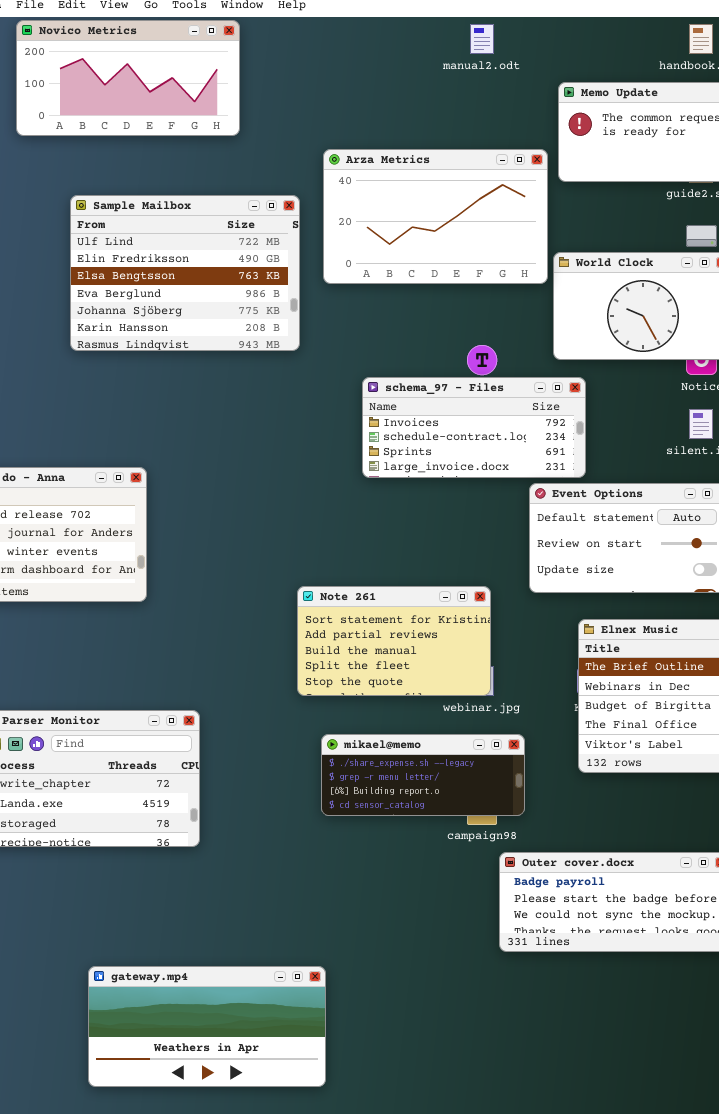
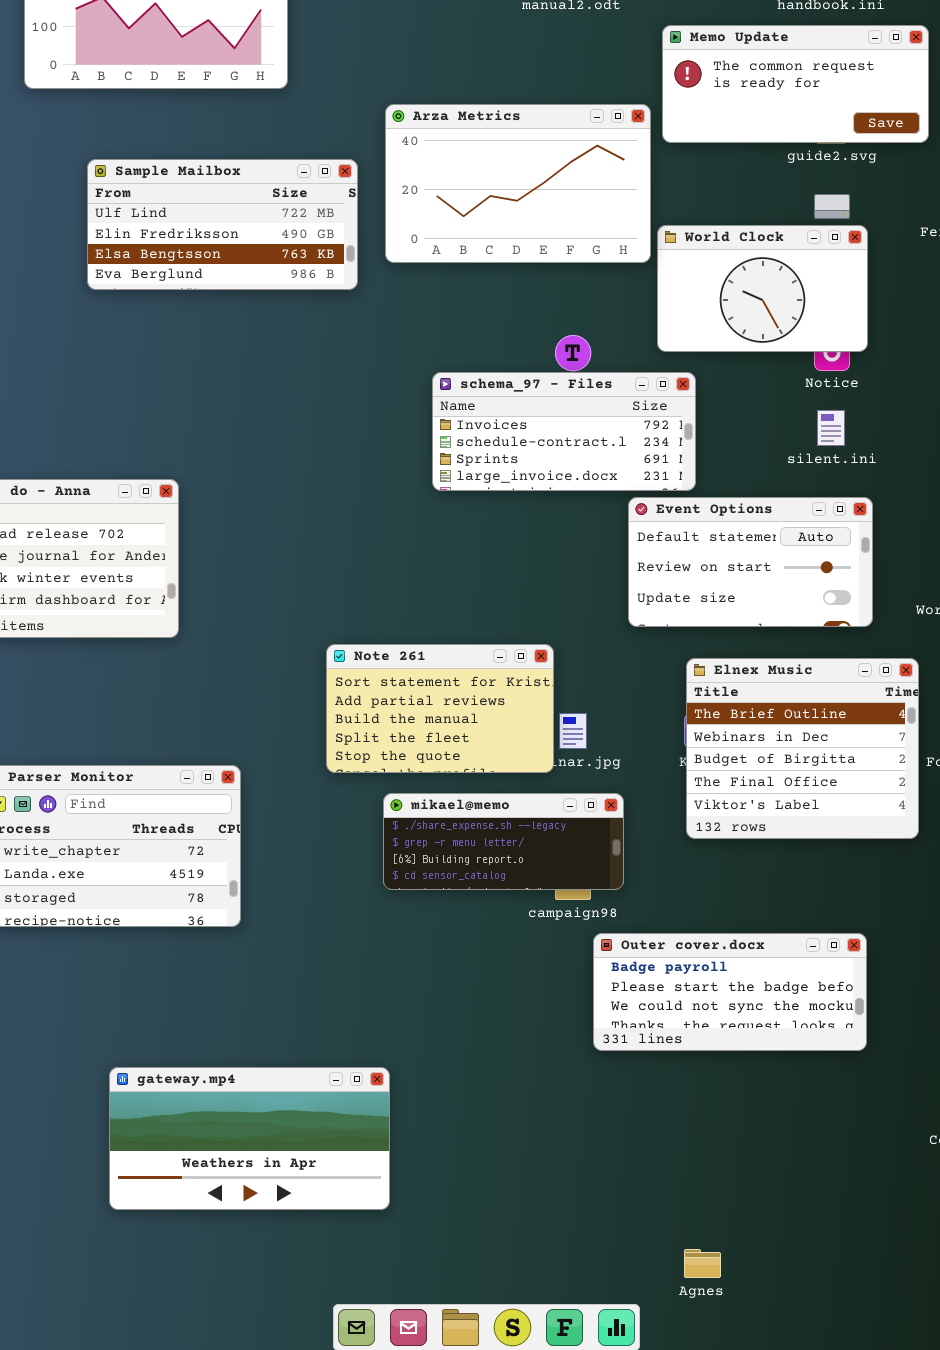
Sample Mailbox: [70,195,300,351] -> [87,159,358,290], resized
Note 261: [297,586,491,696] -> [326,644,554,773], moved

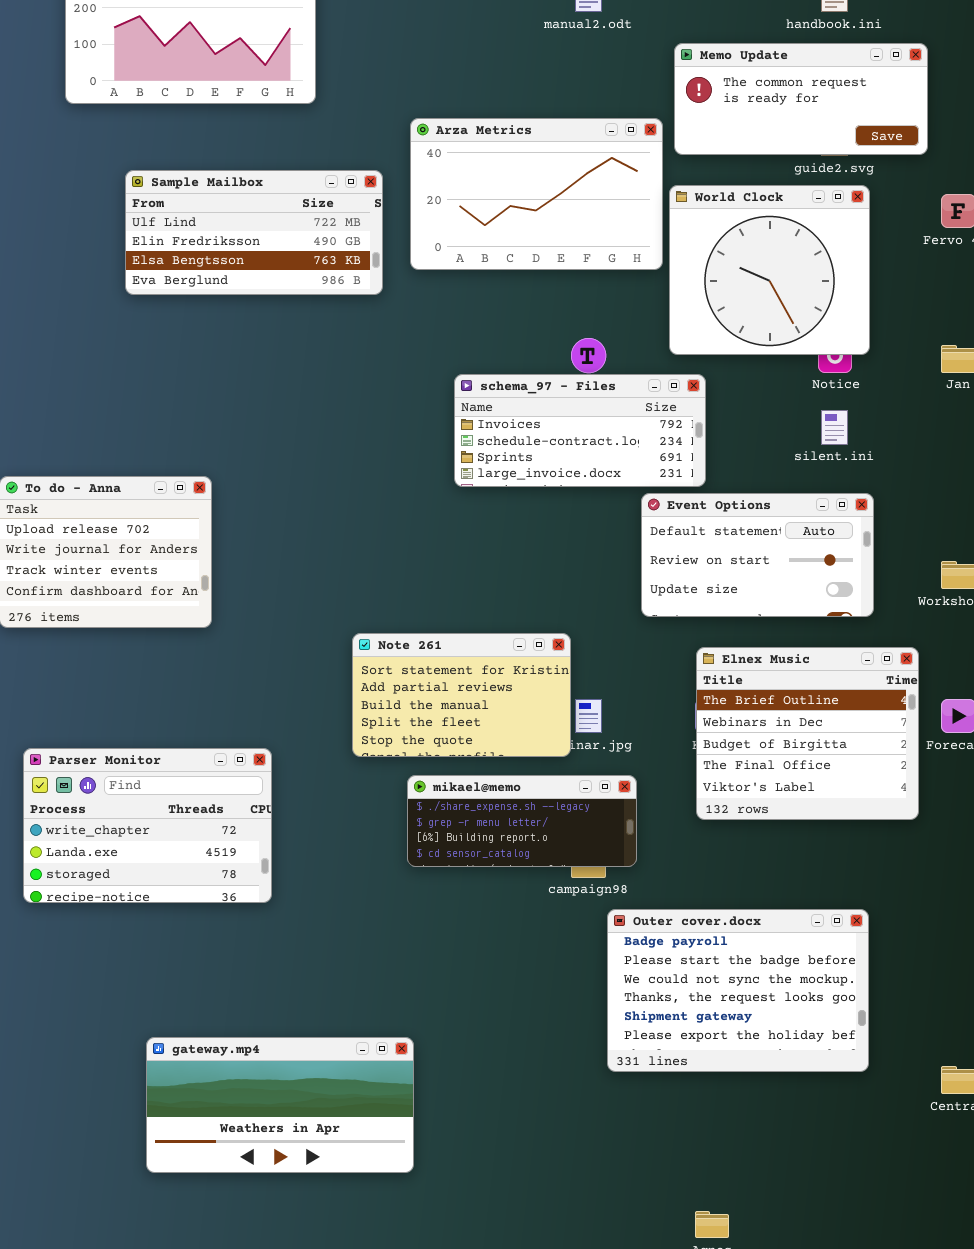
World Clock: [657,225,868,352] -> [669,185,870,355], resized
Outer cover.docx: [593,933,867,1051] -> [607,909,869,1072], resized

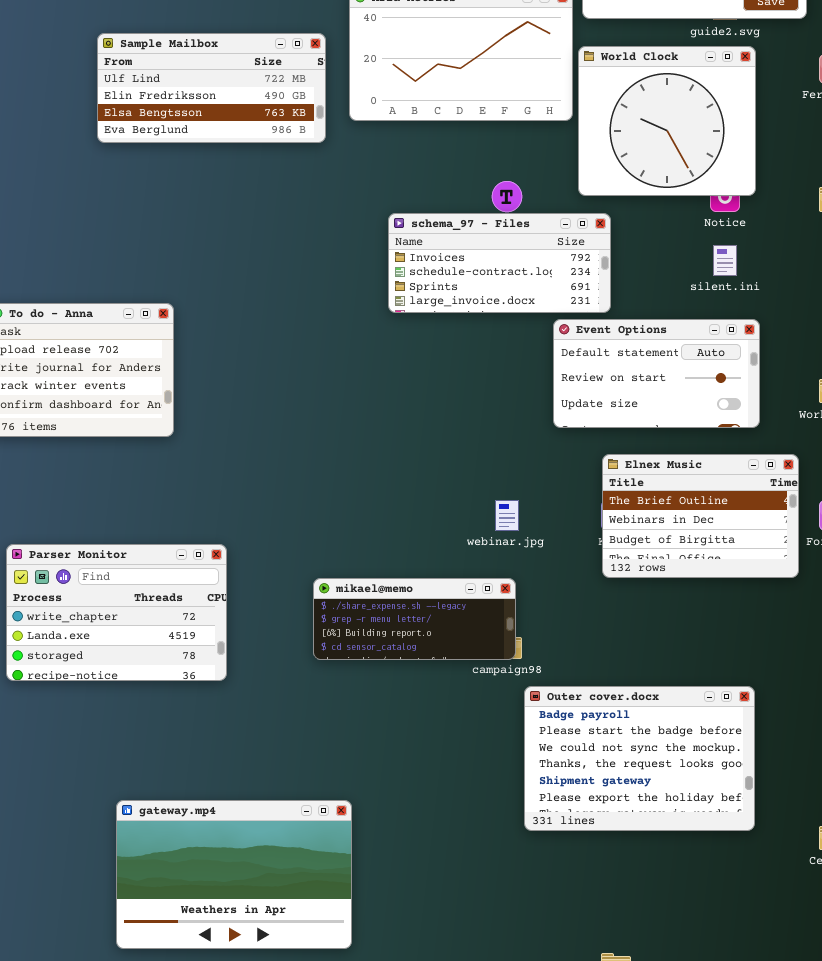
Note 261: [352,633,571,757] -> none, closed
Elnex Music: [696,647,919,820] -> [602,454,799,578], resized
mikael@memo: [407,775,637,867] -> [313,578,516,660], moved
gateway.mp4: [146,1037,414,1173] -> [116,800,352,949], resized

